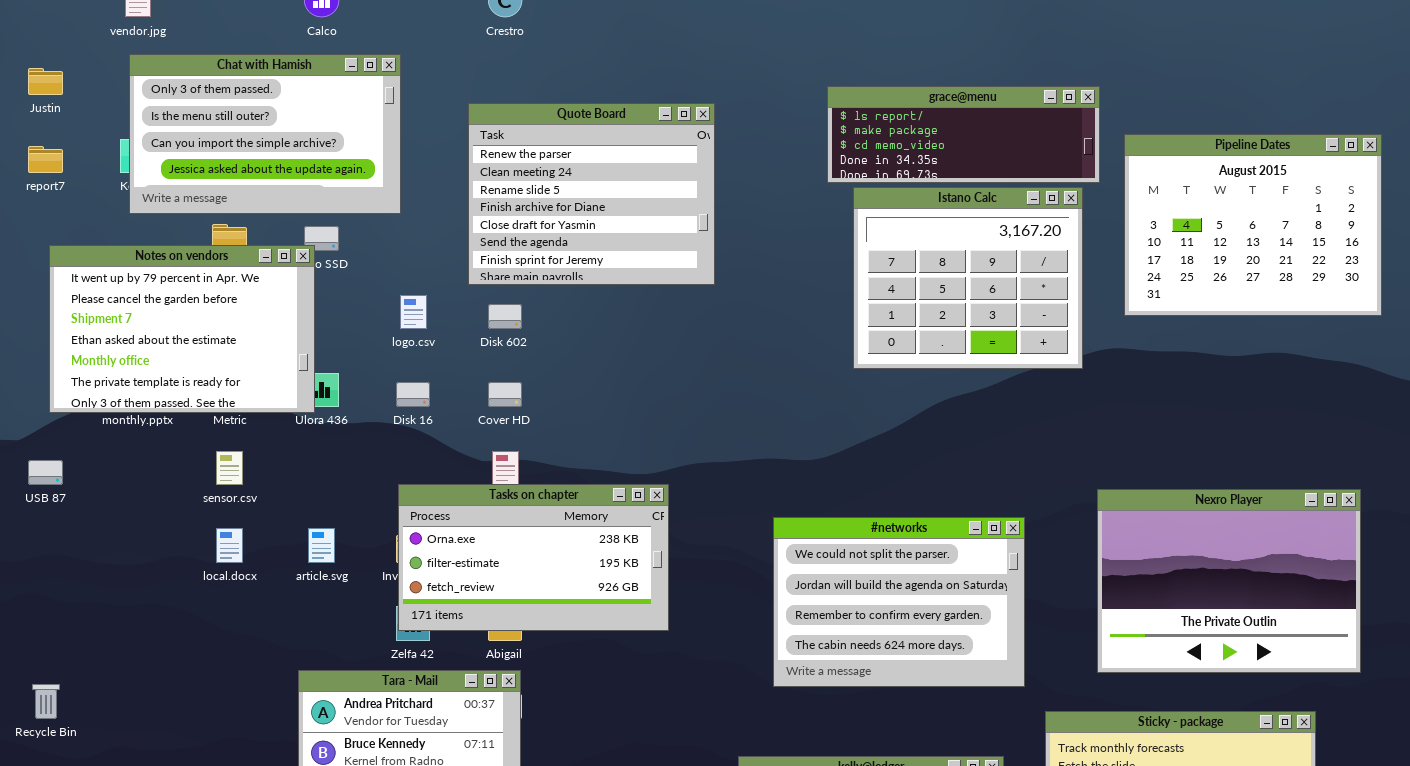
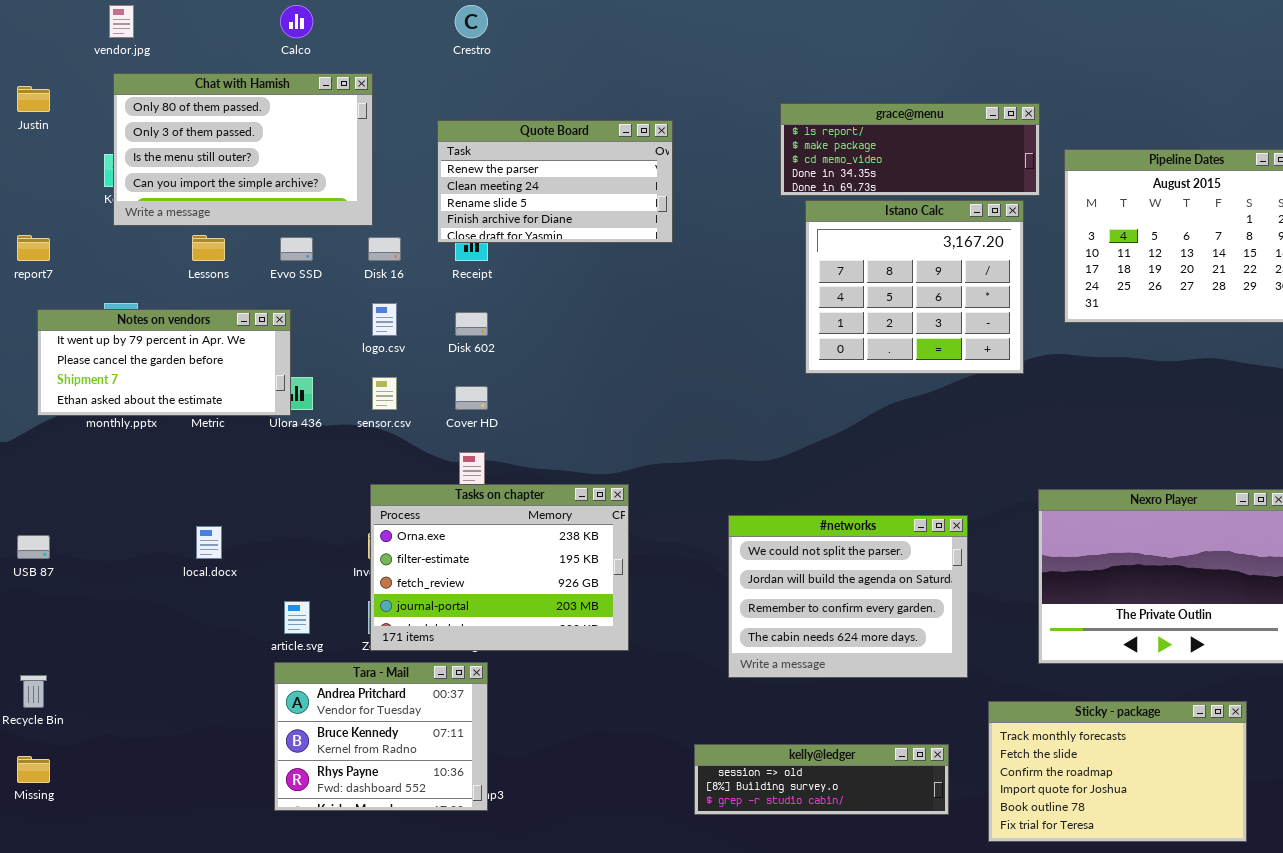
Chat with Hamish: [129,54,401,214] -> [113,73,373,226], scrolled up 1 row
Quote Board: [468,103,715,285] -> [437,120,673,243], resized
report7: [28,146,63,173] -> [17,235,50,261], moved
Notes on vendors: [49,245,315,413] -> [37,309,291,416], resized
Disk 16: [396,382,430,407] -> [368,237,401,261], moved
sensor.csv: [216,451,243,485] -> [372,377,397,410], moved
USB 87: [28,460,63,485] -> [17,535,50,559], moved
Tasks on chapter: [398,484,669,631] -> [370,484,629,651], resized
article.svg: [308,528,335,563] -> [284,601,310,634], moved

